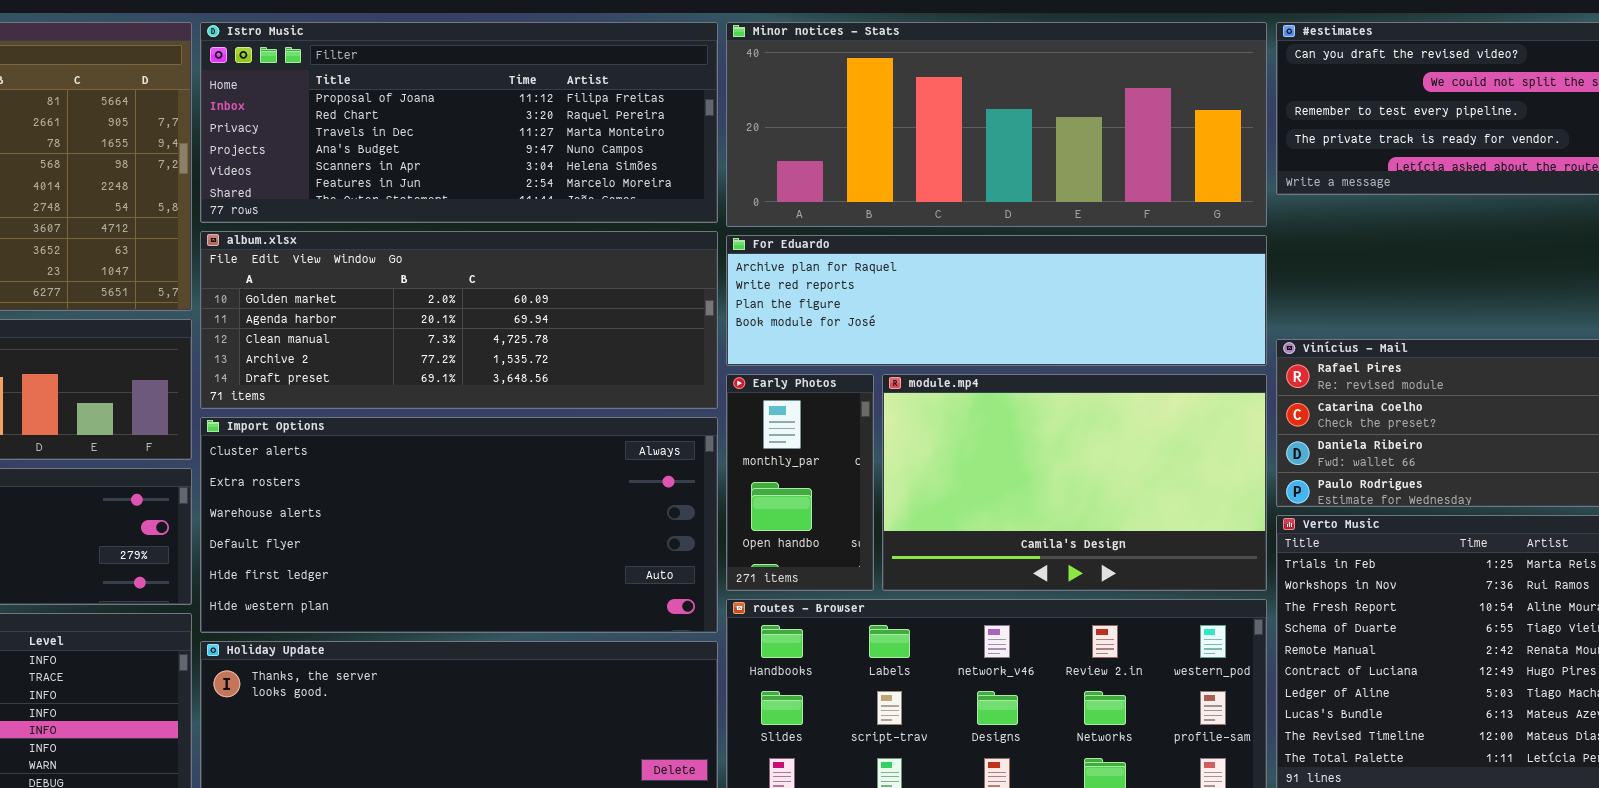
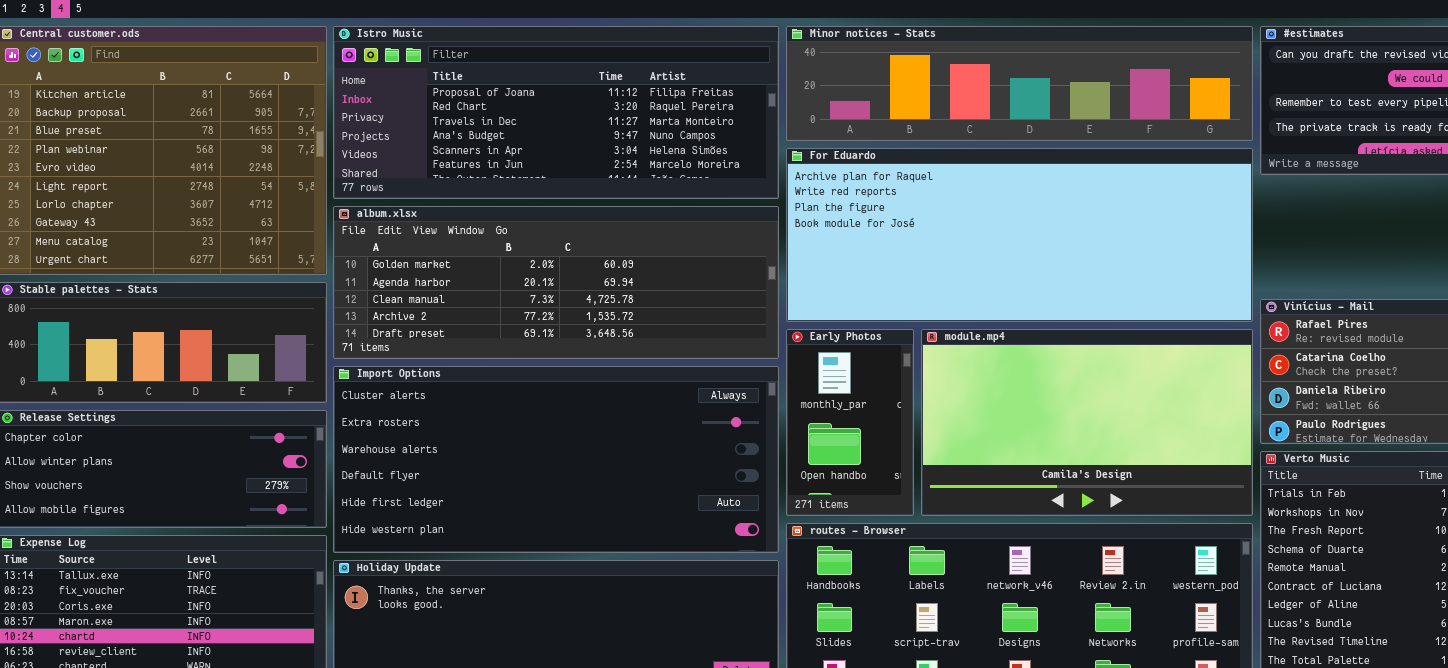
Minor notices - Stats: [726,22,1267,227] -> [786,26,1253,141], resized
For Eduardo: [726,235,1267,366] -> [786,148,1253,322], resized

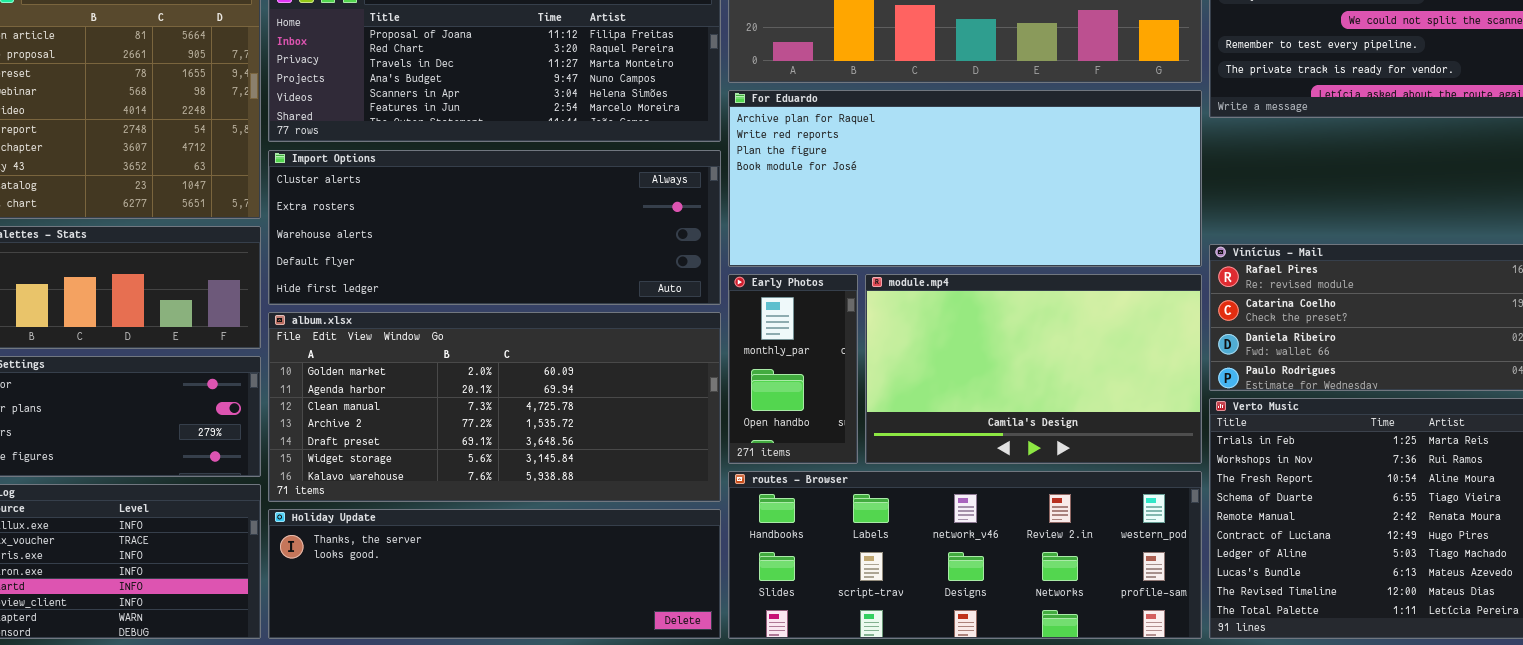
album.xlsx: [333,206,779,359] -> [268,312,721,502], moved, resized
Import Options: [333,366,779,553] -> [268,150,721,305], moved, resized

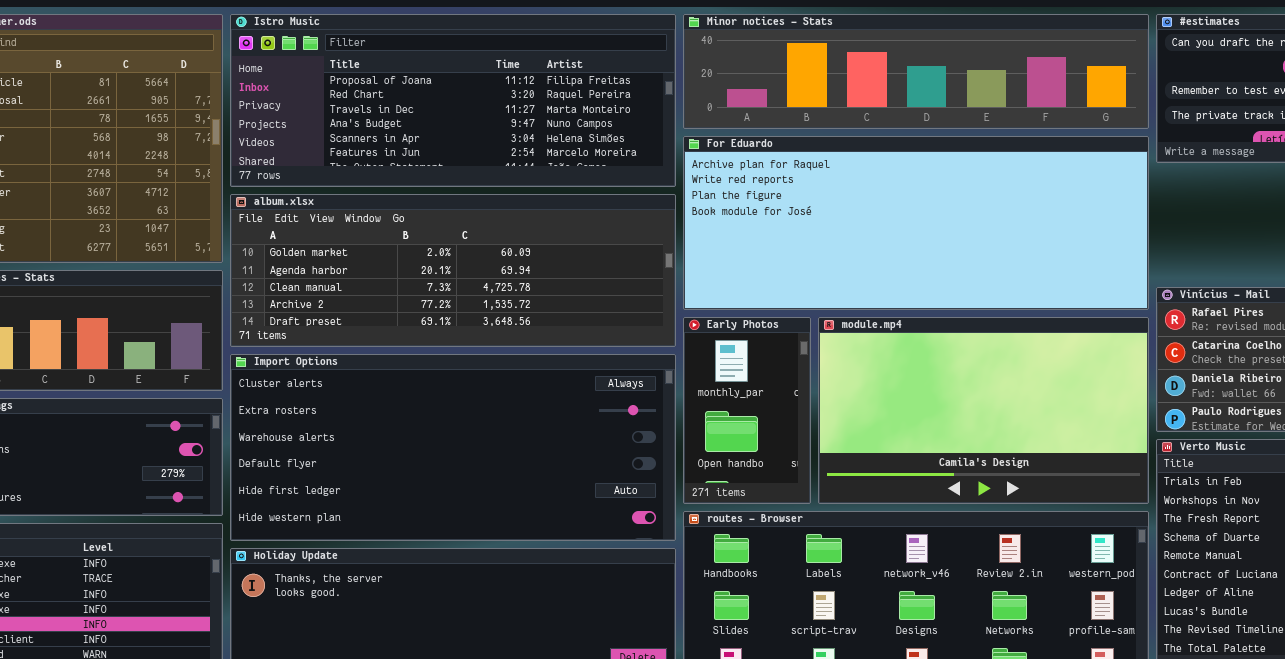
Import Options: [268,150,721,305] -> [230,354,676,541], moved, resized
album.xlsx: [268,312,721,502] -> [230,194,676,347], moved, resized

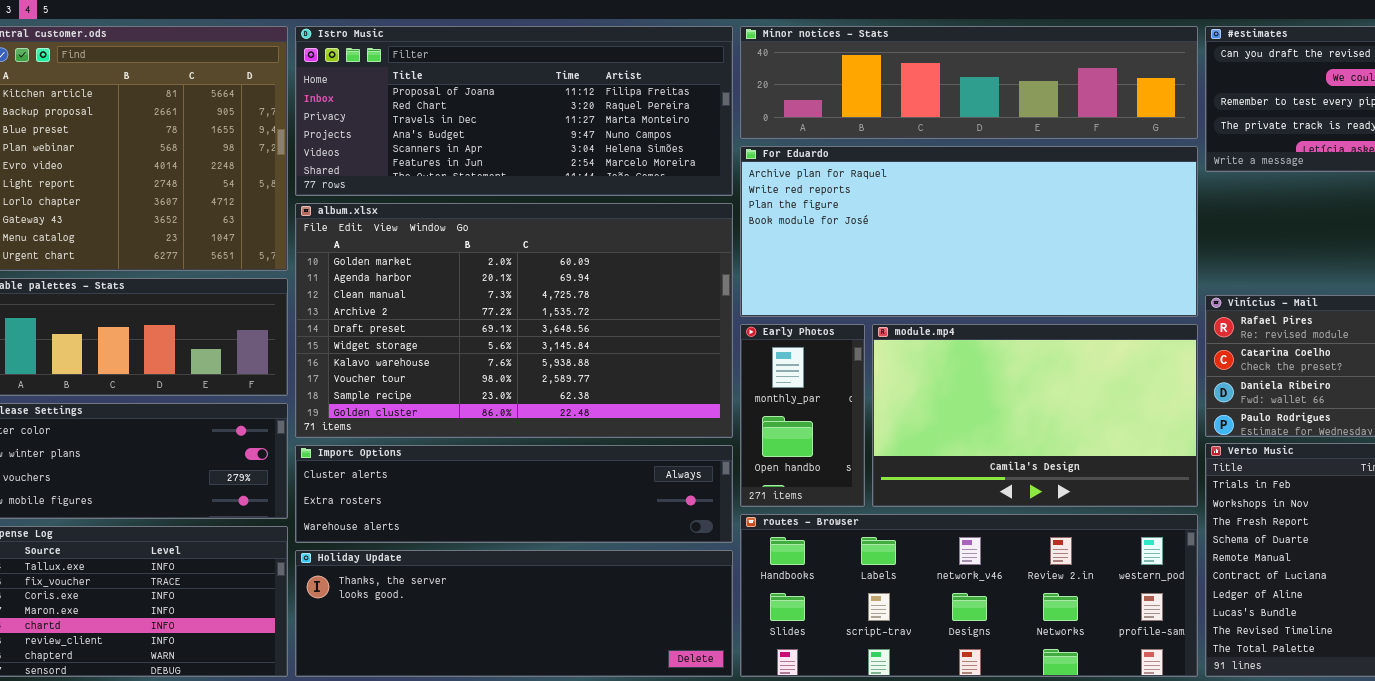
album.xlsx: [230,194,676,347] -> [295,203,733,438], resized
Import Options: [230,354,676,541] -> [295,445,733,543], resized

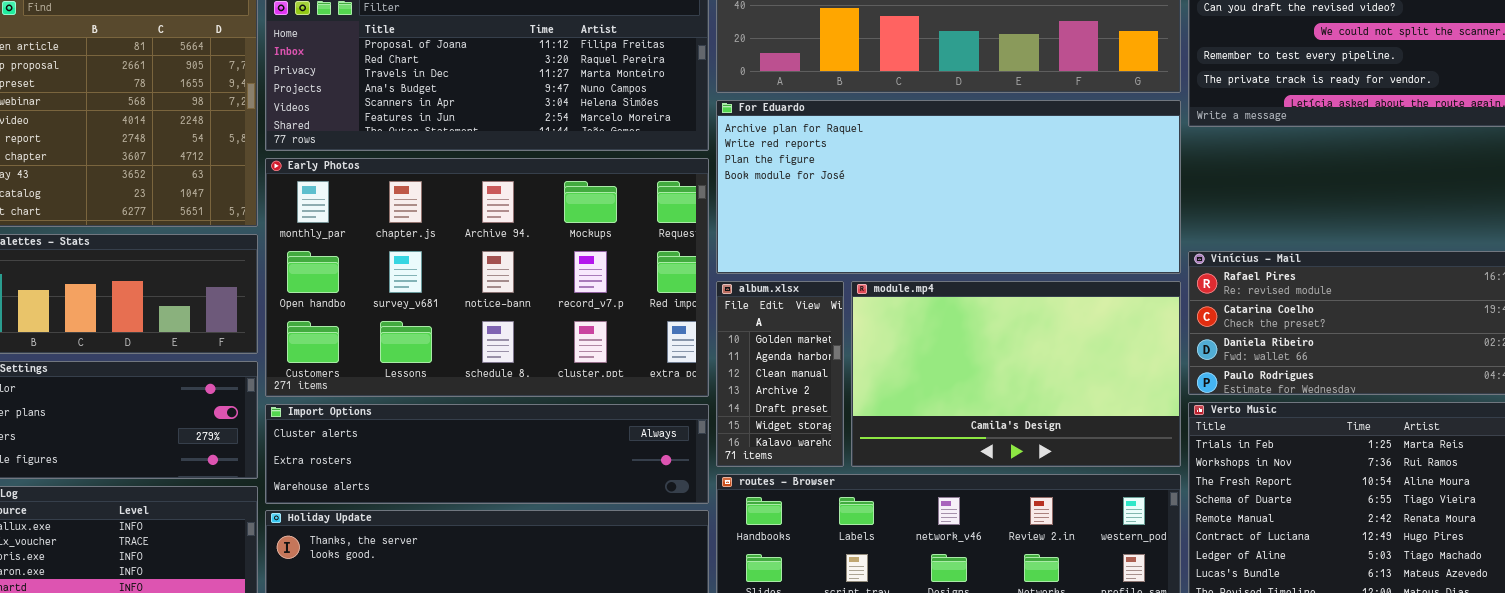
album.xlsx: [295,203,733,438] -> [716,281,844,467], moved, resized
Early Photos: [740,324,865,507] -> [265,158,709,397], moved, resized

